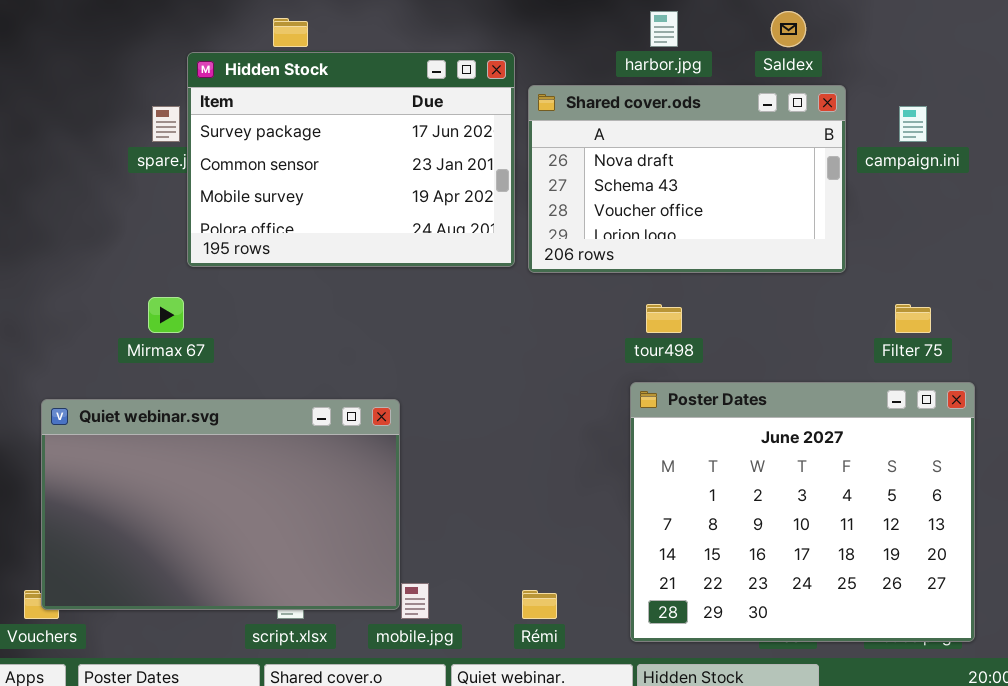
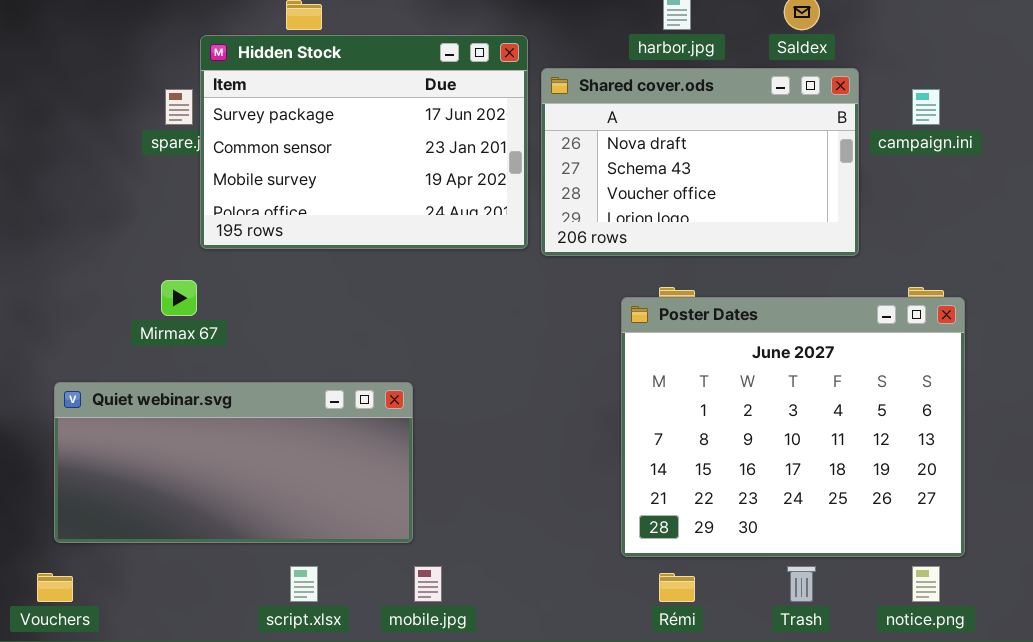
Poster Dates: [630,382,975,642] -> [621,297,965,557], moved
Quiet webinar.svg: [41,399,400,610] -> [54,382,413,543], resized
Rémi: [522,590,557,619] -> [659,573,695,602], moved

